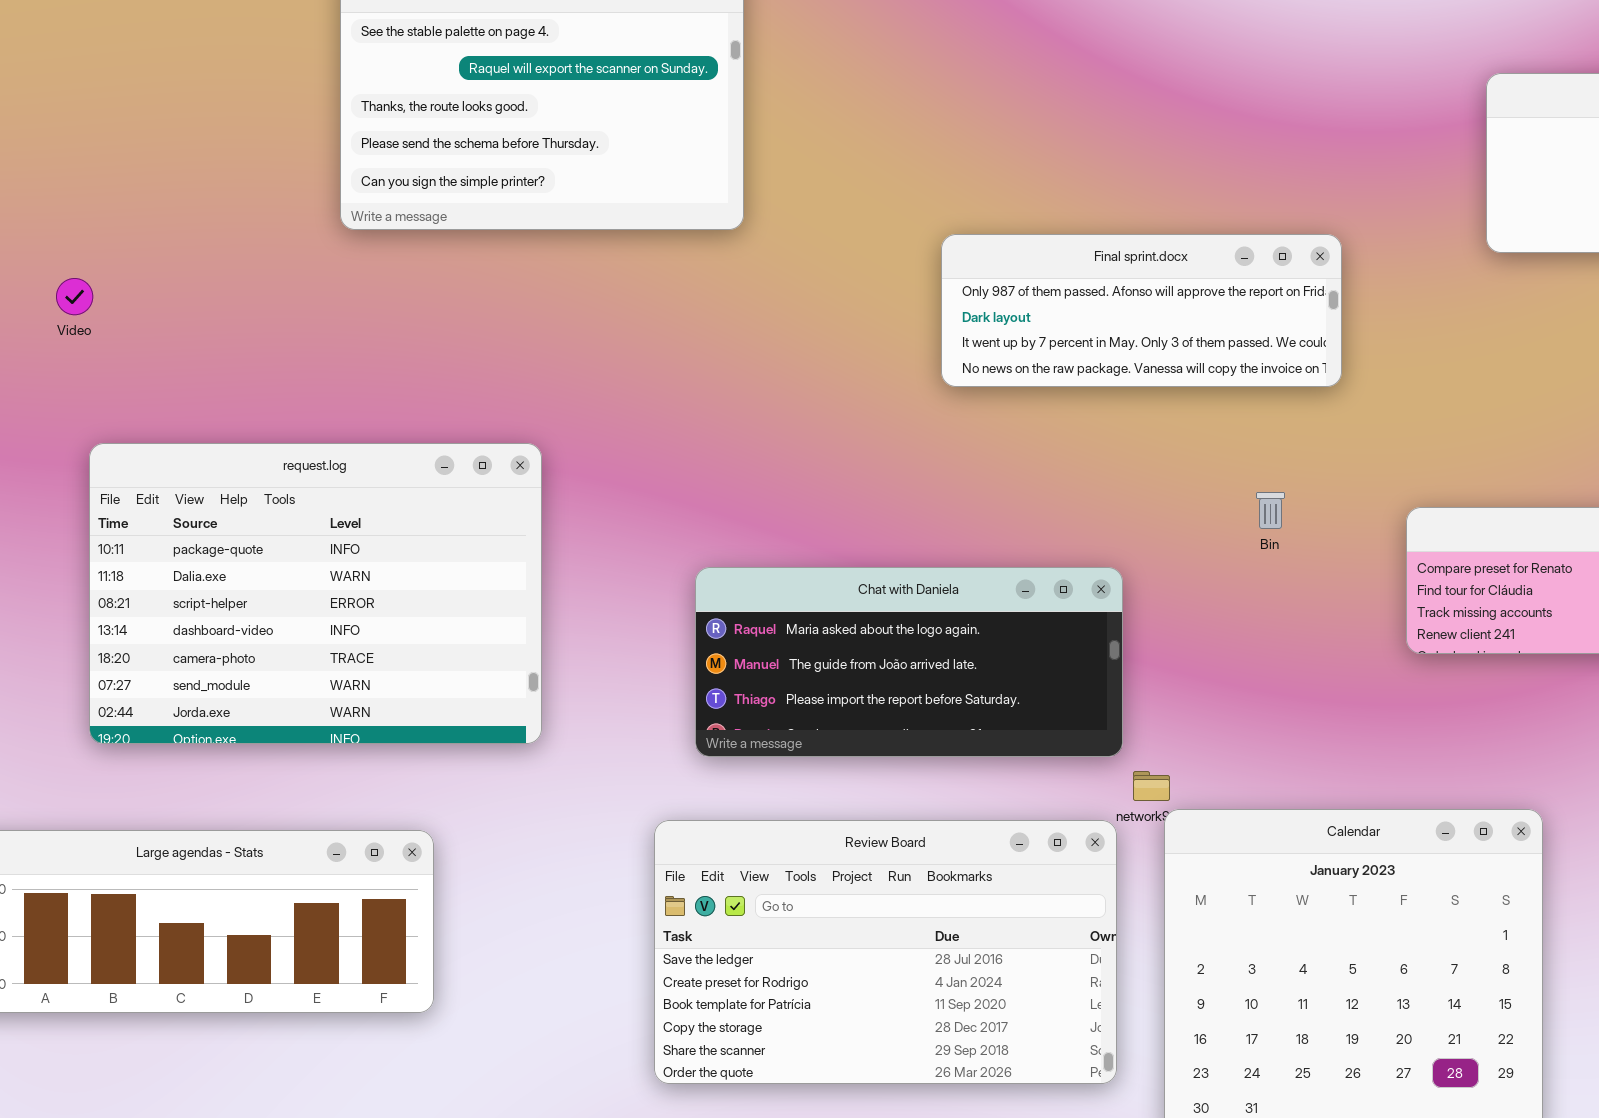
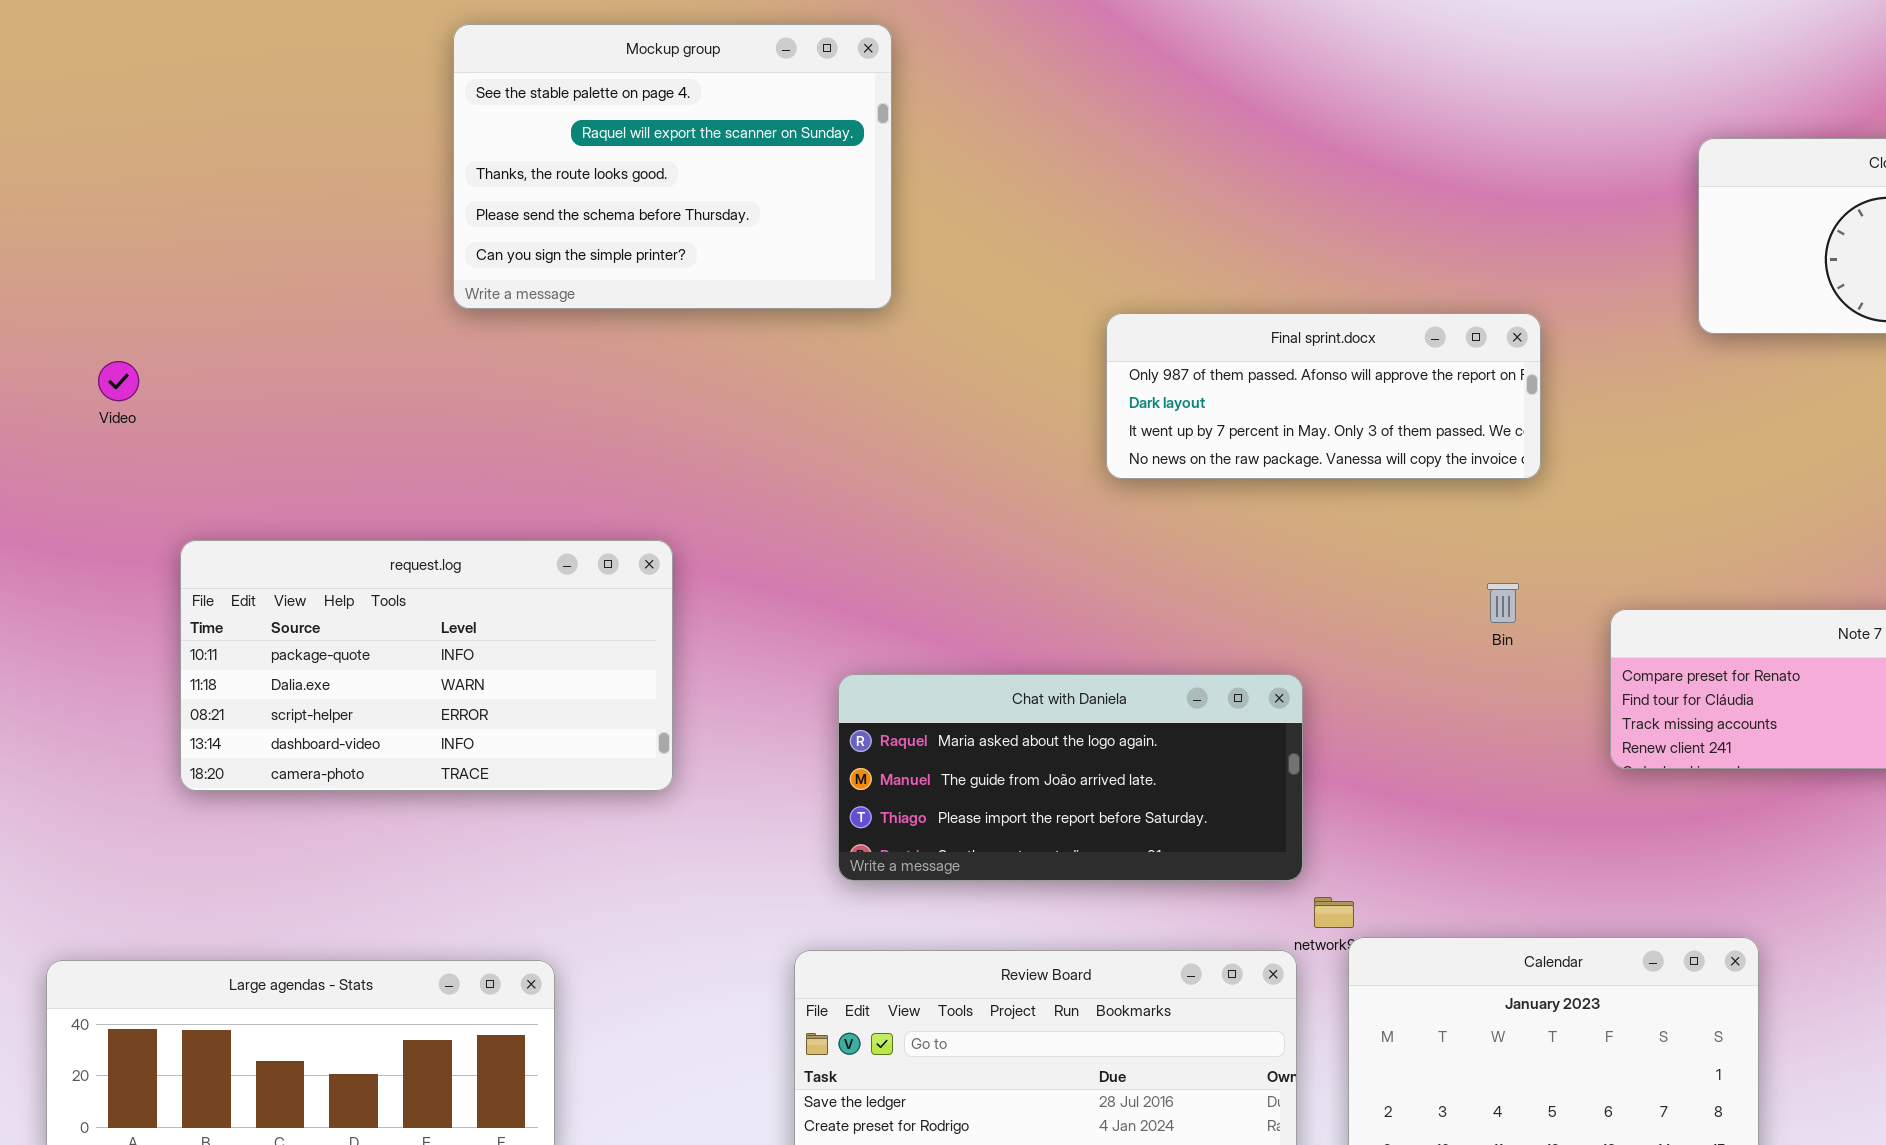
Video: [56,278,93,315] -> [98,361,139,401], moved
request.log: [89,443,542,744] -> [180,540,673,791], resized
Bin: [1256,492,1285,529] -> [1487,583,1519,623], moved

